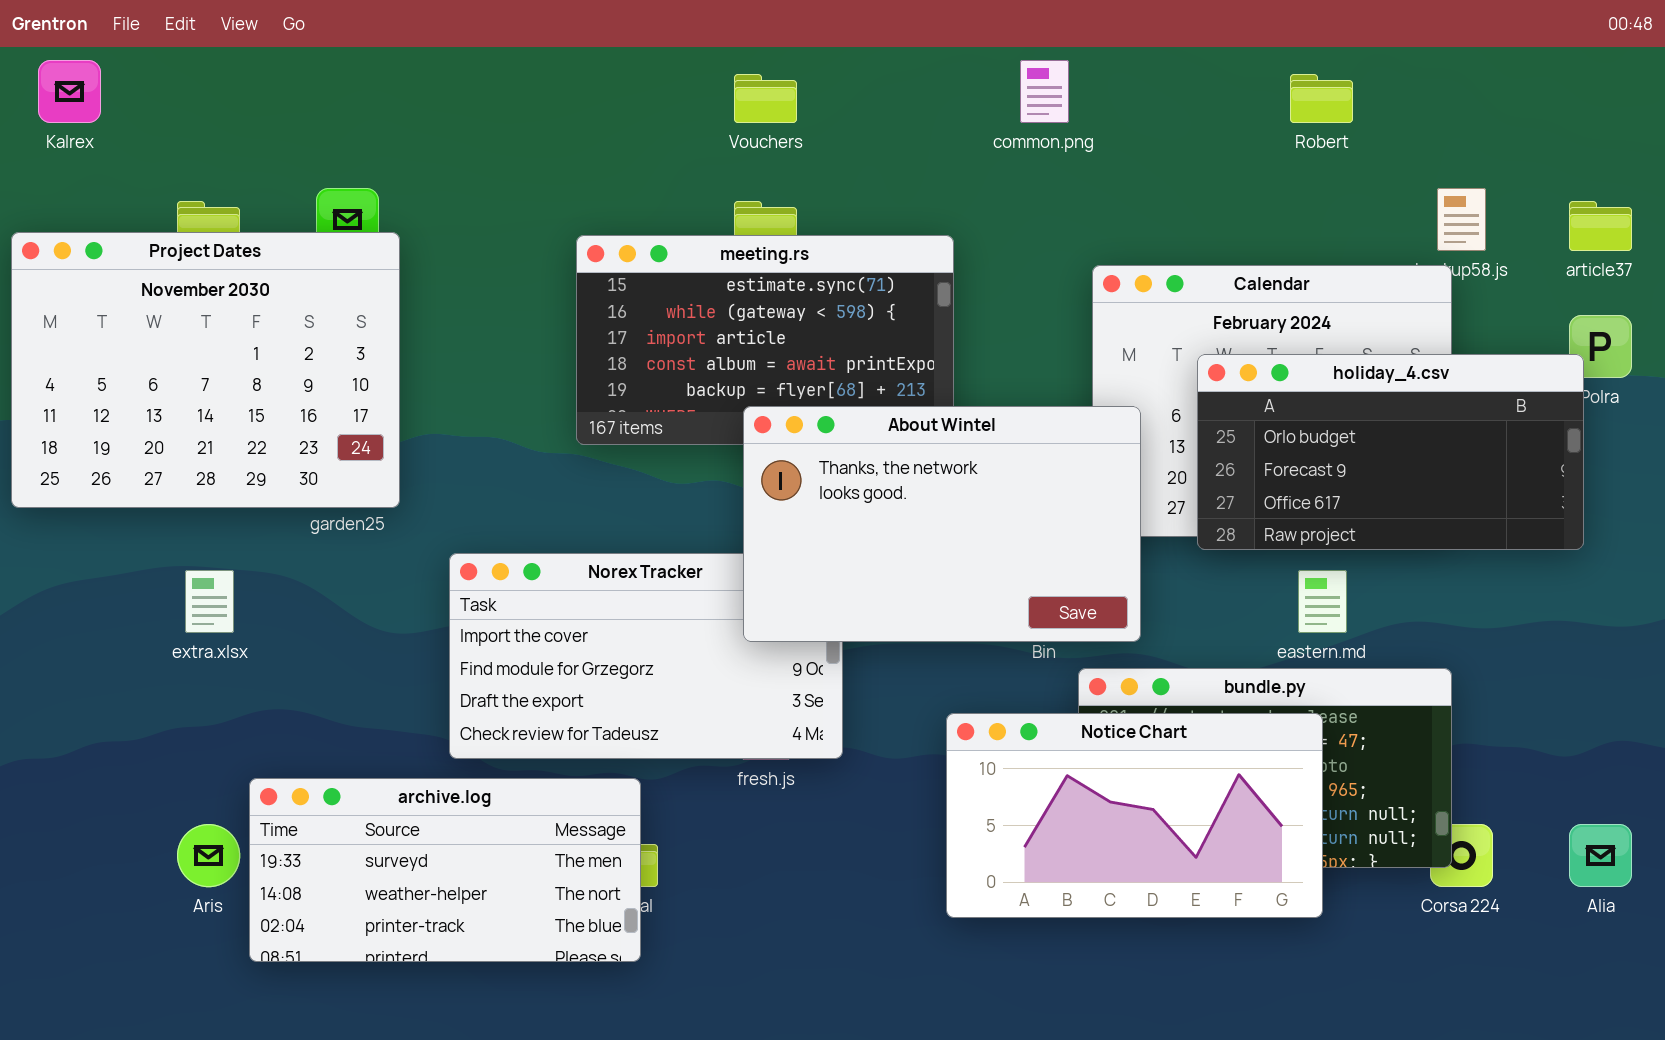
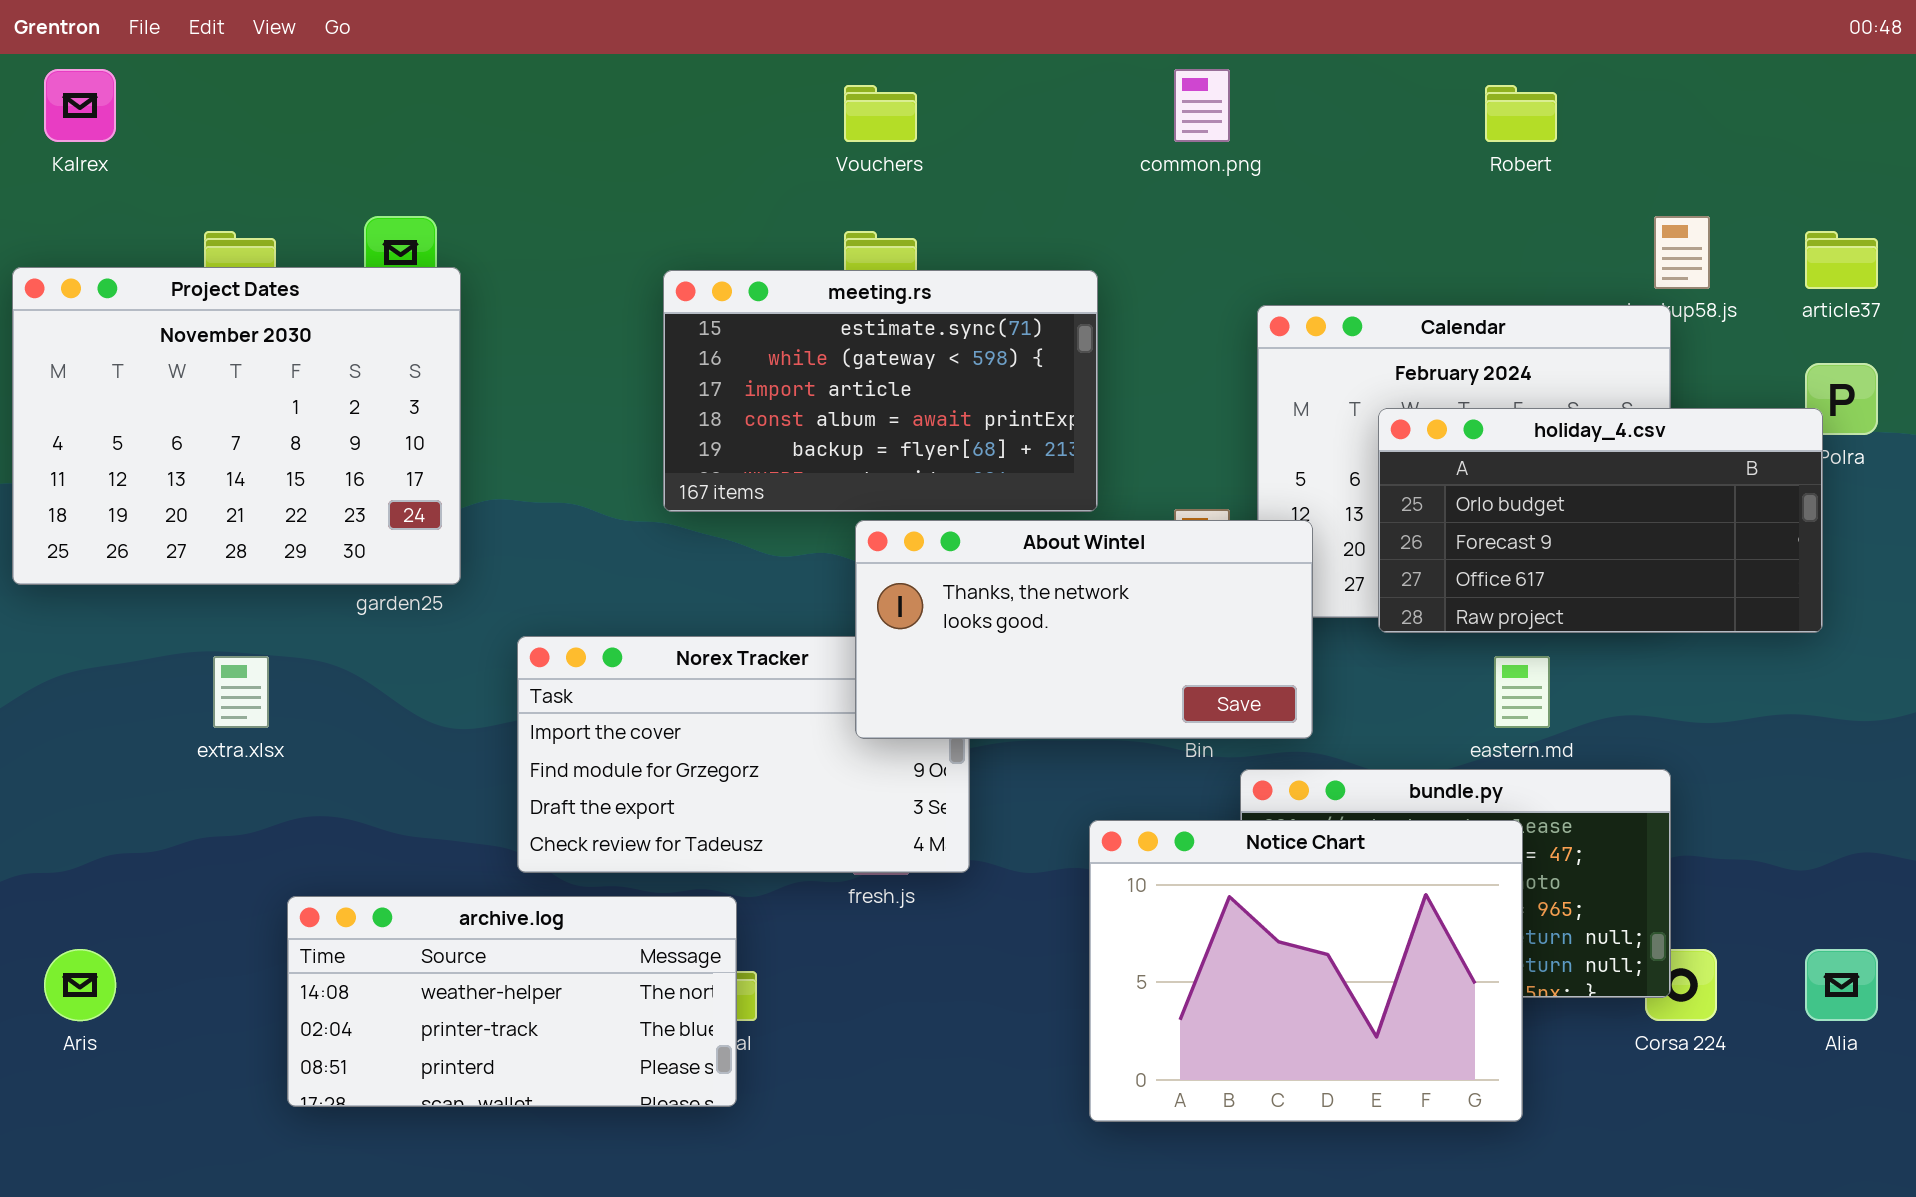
About Wintel: [743,406,1141,642] -> [855,520,1313,739], resized
Notice Chart: [946,713,1323,918] -> [1089,820,1523,1122], resized
archive.log: [249,778,641,962] -> [287,896,737,1107], scrolled down 1 row
Aris: [177,824,240,887] -> [44,949,116,1021], moved

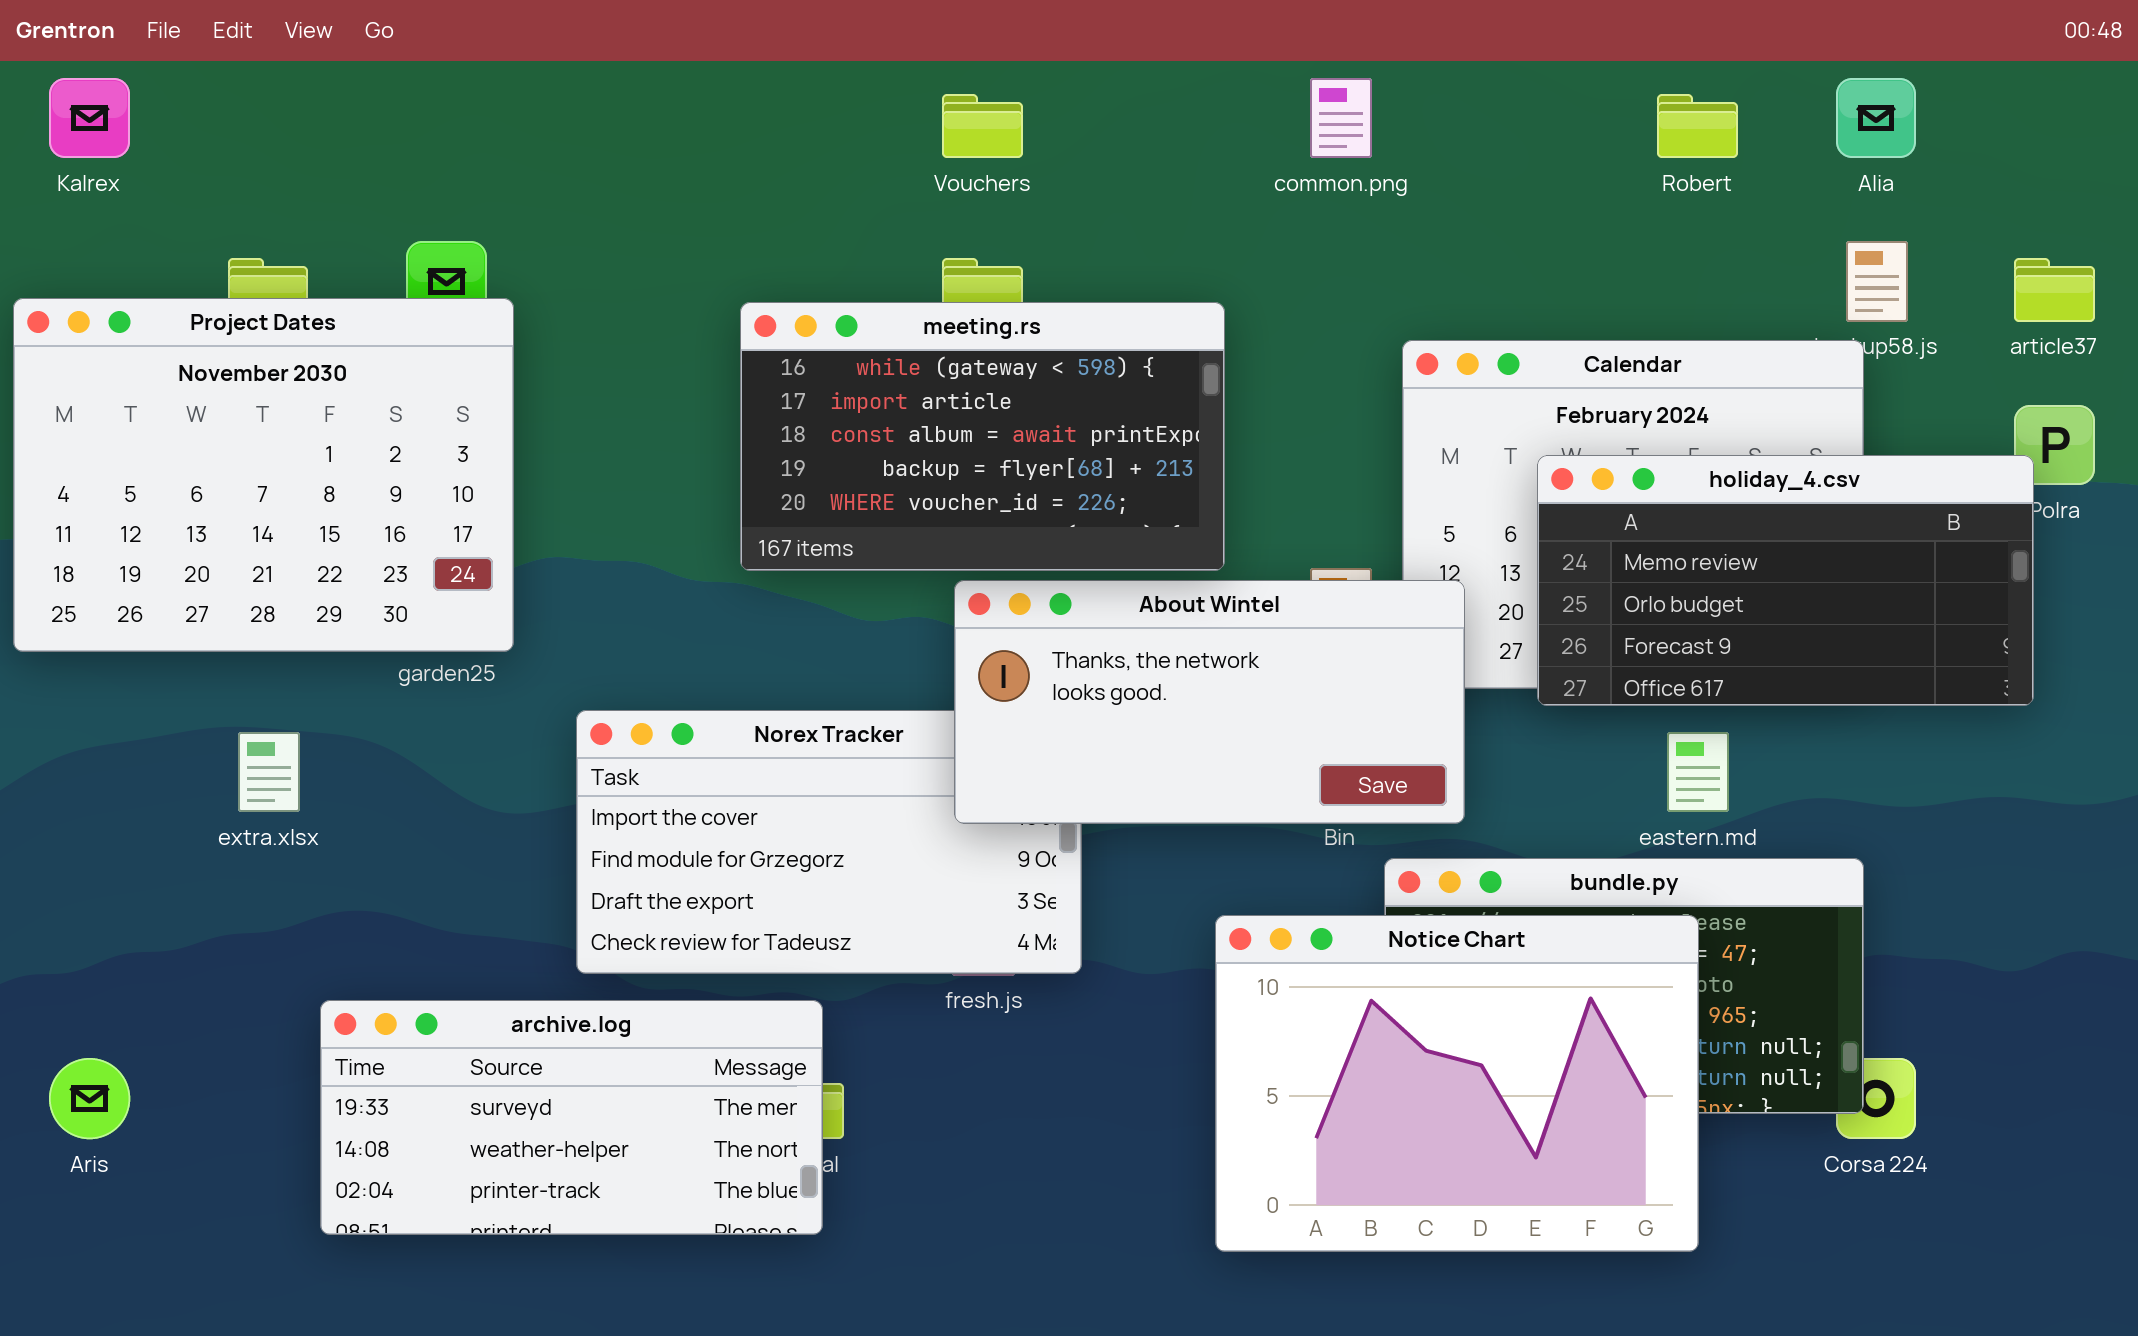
meeting.rs: [663,270,1098,512] -> [740,302,1225,571], scrolled down 1 row
holiday_4.csv: [1378,408,1823,633] -> [1537,455,2034,706], scrolled up 1 row
archive.log: [287,896,737,1107] -> [320,1000,823,1235], scrolled up 1 row
Alia: [1805,949,1878,1021] -> [1836,78,1916,158], moved

